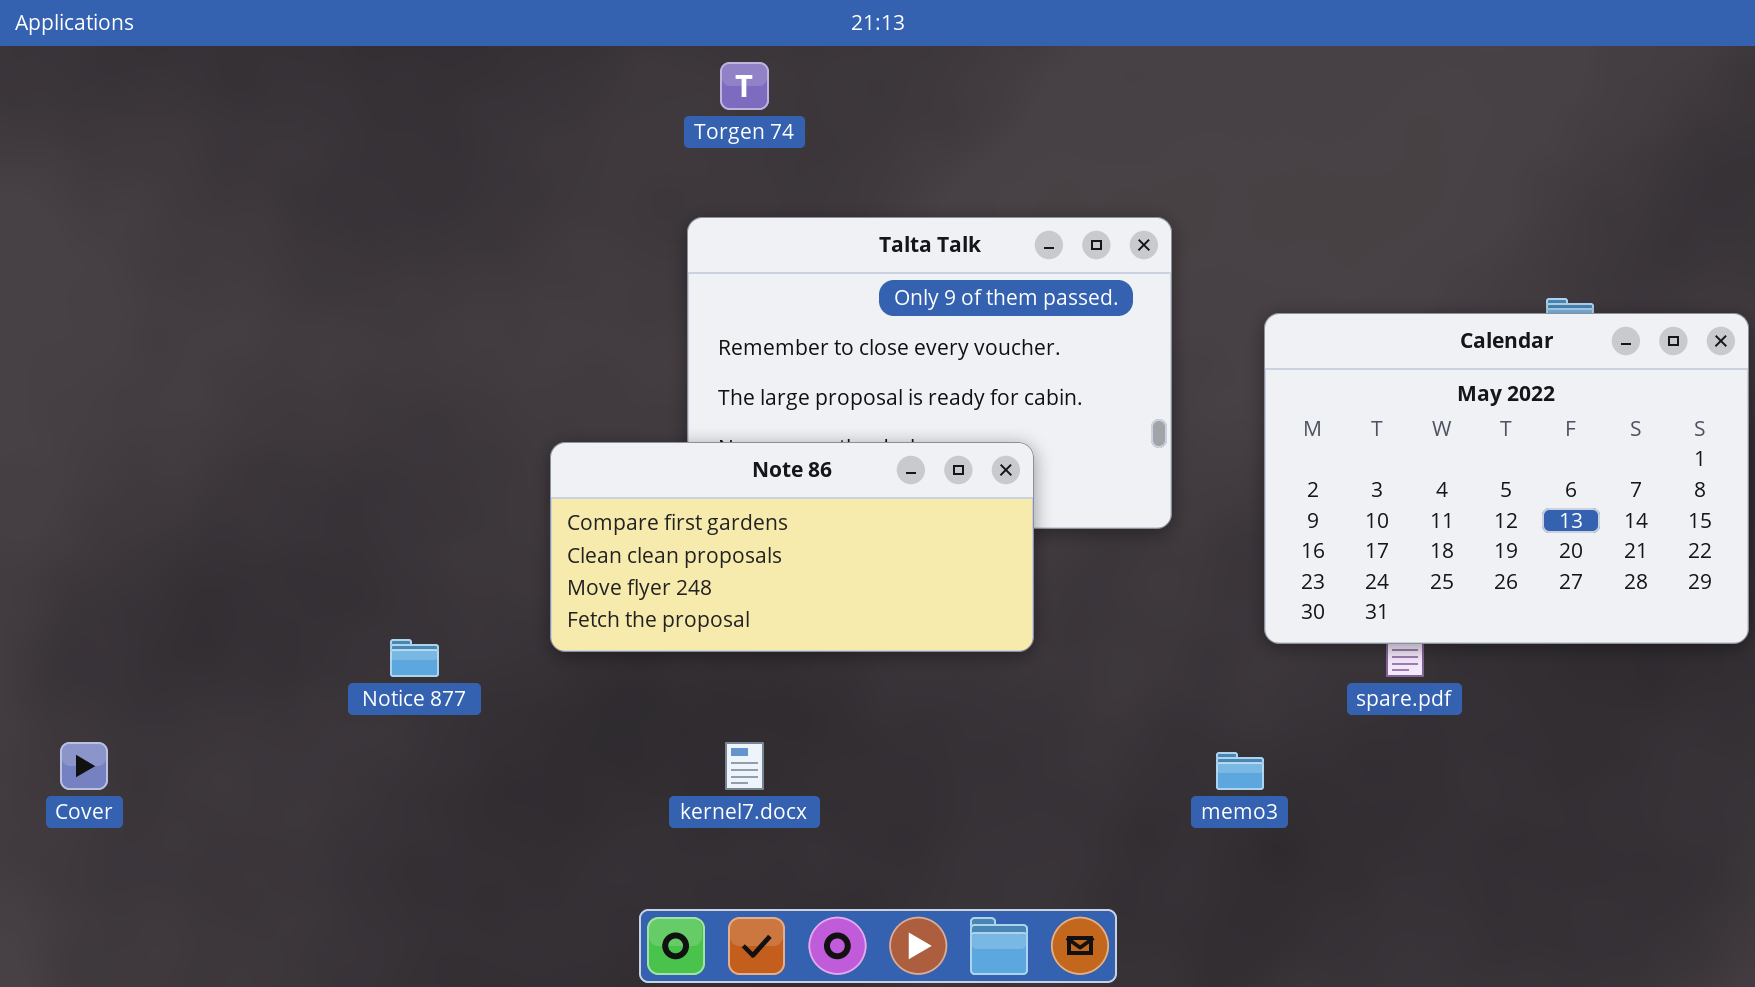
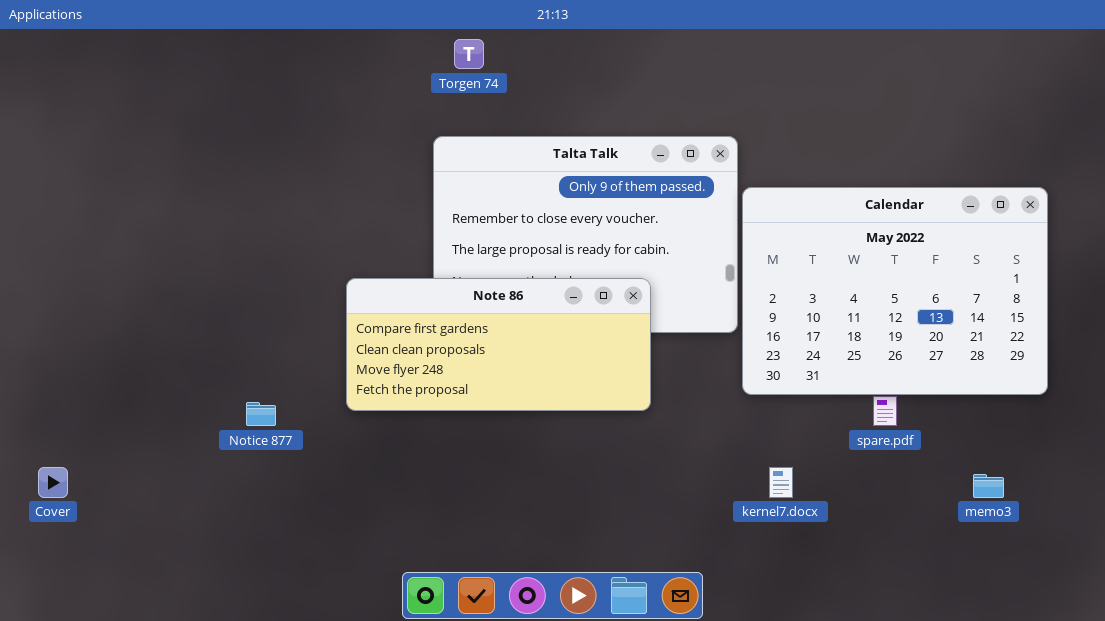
Calendar: [1264,313,1749,644] -> [742,187,1048,395], moved
kernel7.docx: [725,742,764,790] -> [769,467,793,498], moved
memo3: [1216,752,1264,790] -> [973,474,1004,498], moved

